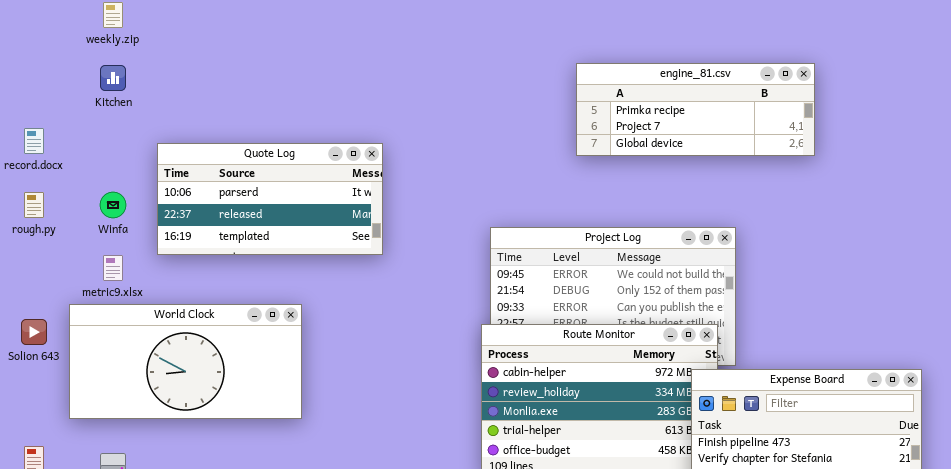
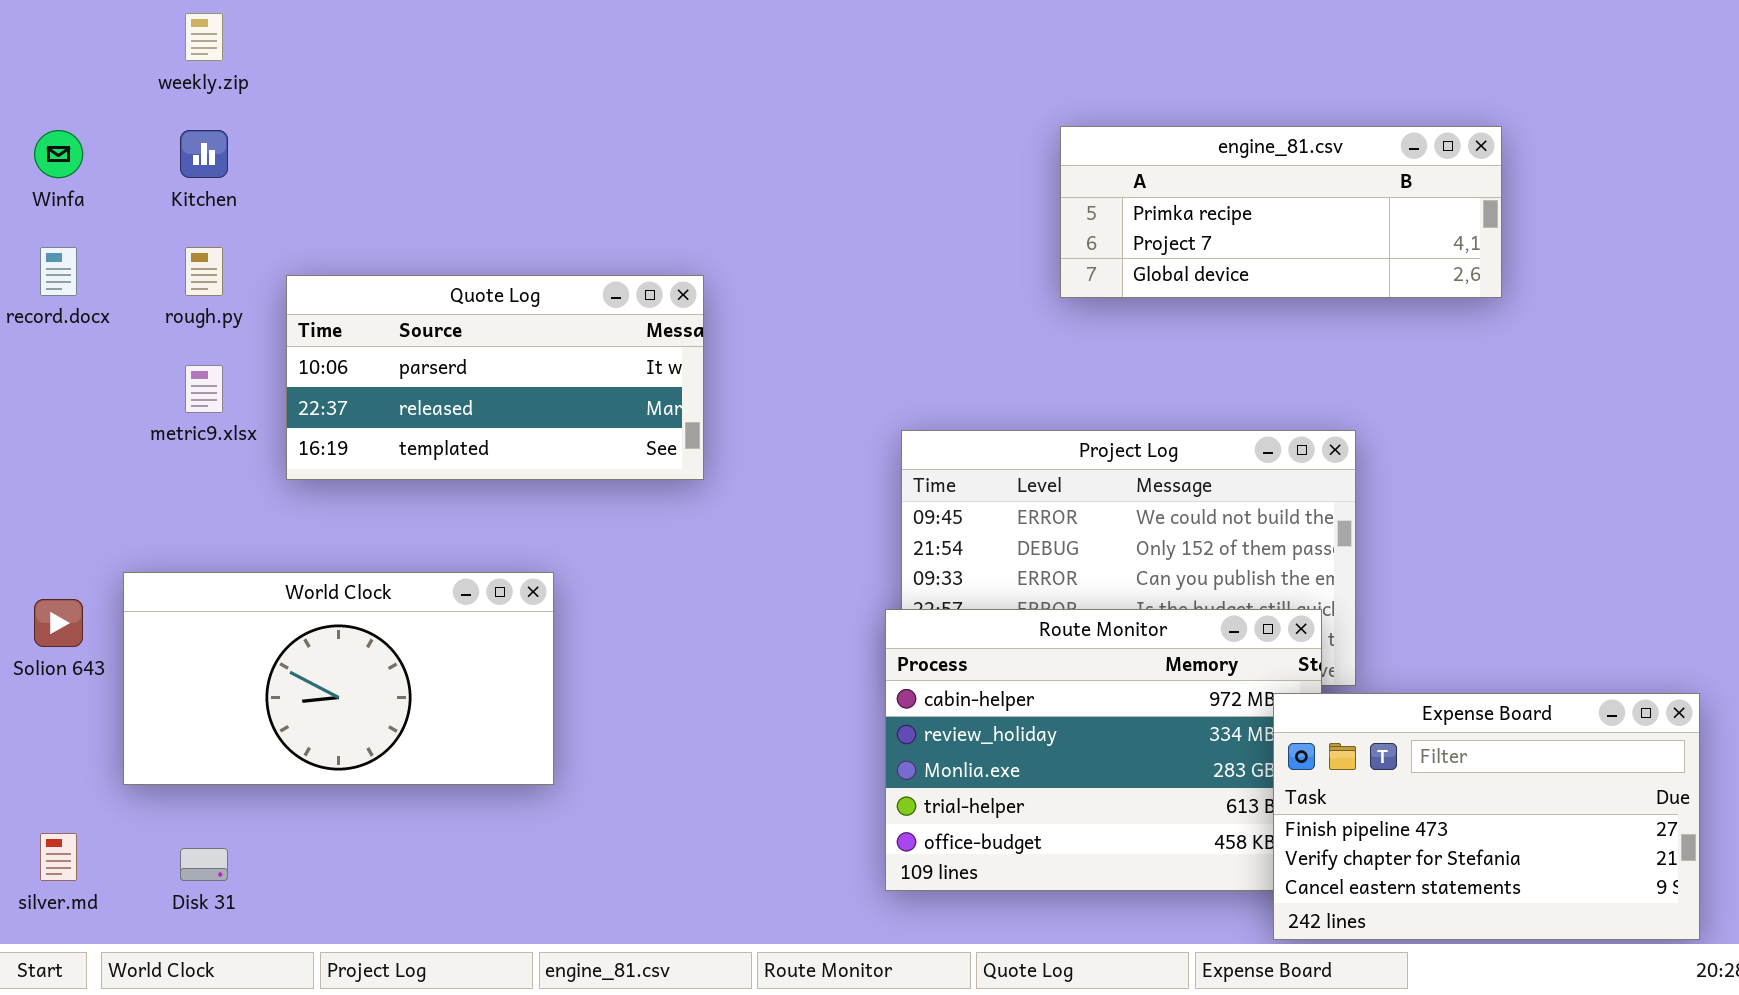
rough.py: [24,192,44,218] -> [185,247,223,296], moved
Winfa: [100,192,126,218] -> [34,130,83,178], moved
metric9.xlsx: [103,255,123,281] -> [185,365,223,413], moved

